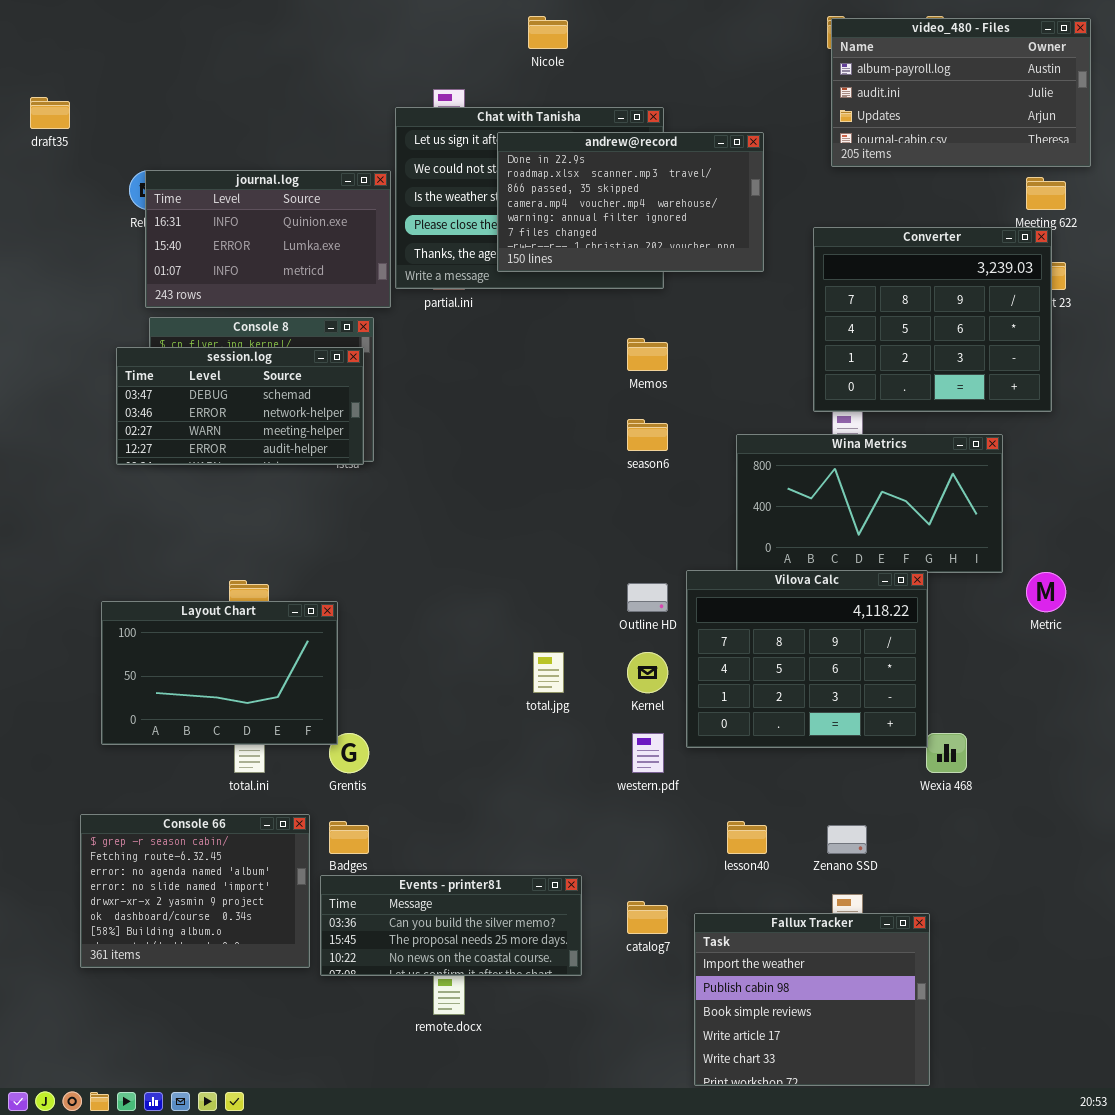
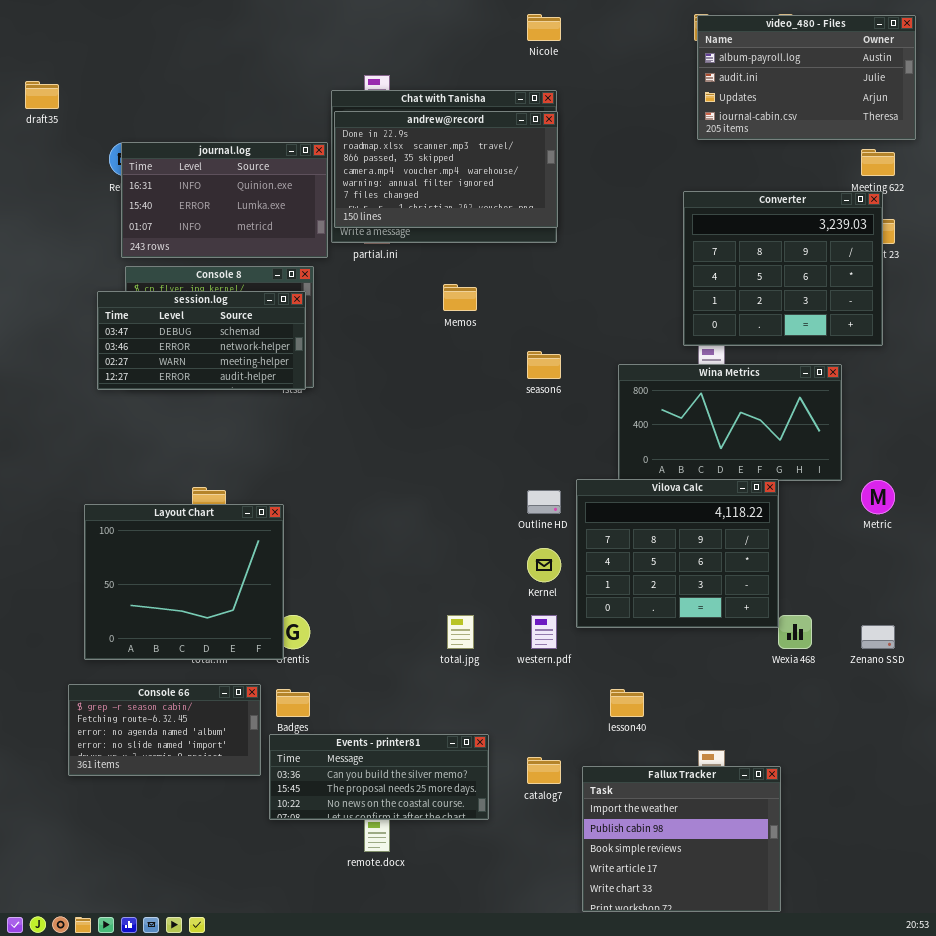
Nicole: [528,16,568,49] -> [527,14,561,41], moved
andrew@record: [497,132,764,272] -> [334,111,558,228], moved
Memos: [627,338,668,371] -> [443,284,477,311], moved
Layout Chart: [101,601,338,745] -> [84,504,284,660], resized
total.jpg: [533,652,564,693] -> [447,615,474,649], moved
Console 66: [80,814,310,968] -> [68,684,261,776], resized
Zenano SSD: [827,825,867,854] -> [861,625,895,649], moved

